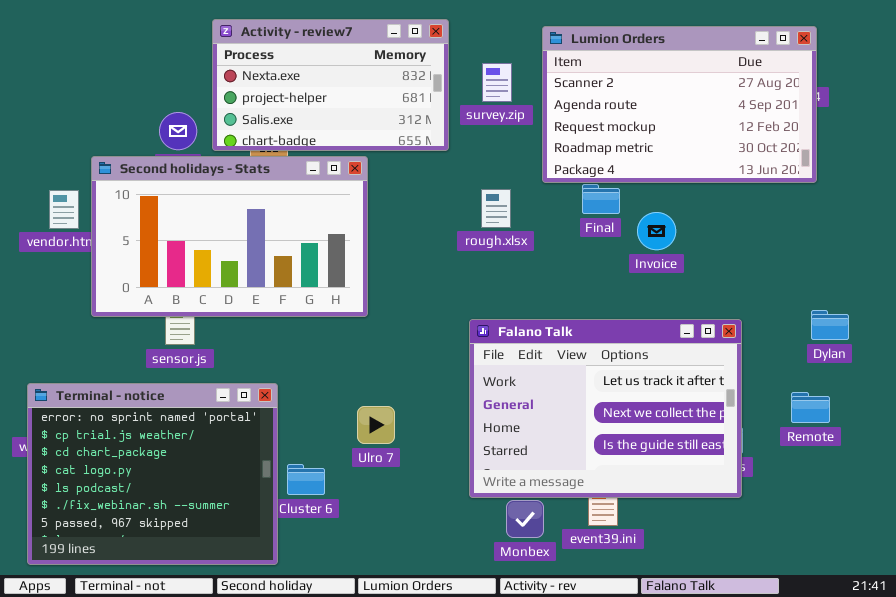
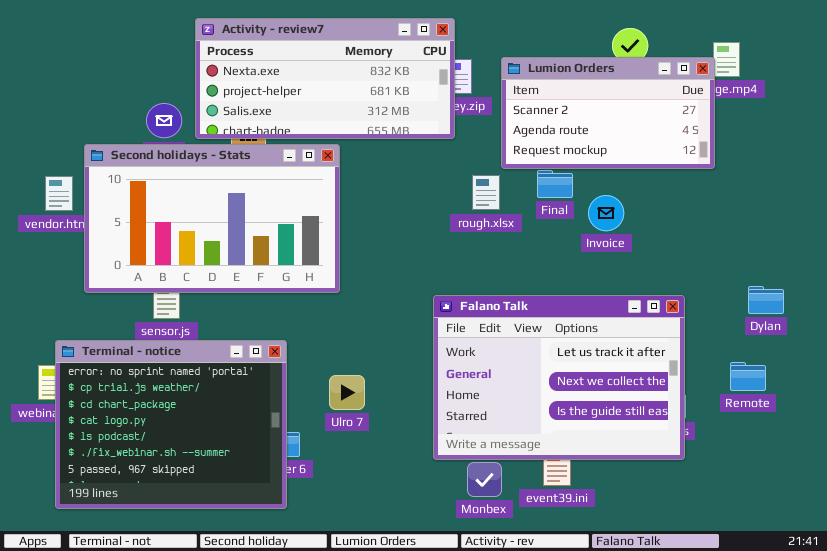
Activity - review7: [212,19,449,151] -> [195,18,455,139], resized
Lumion Orders: [542,26,817,183] -> [501,57,715,169], resized
rough.xlsx: [481,189,511,228] -> [472,175,500,210], moved
Terminal - notice: [27,383,278,565] -> [55,340,287,509], moved

